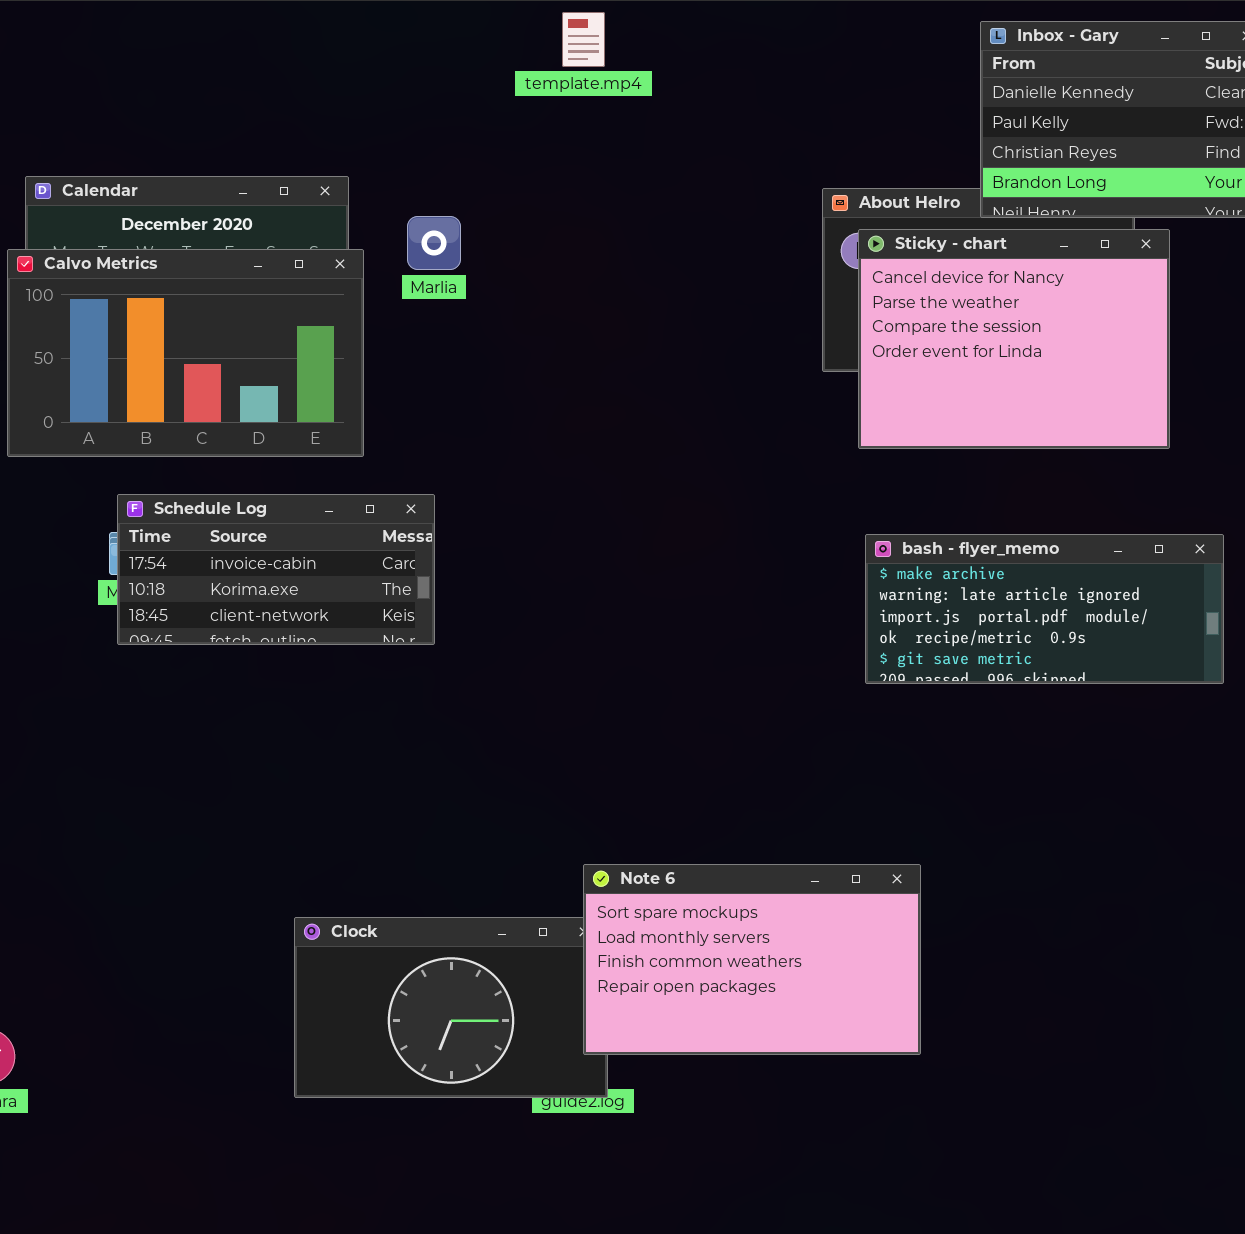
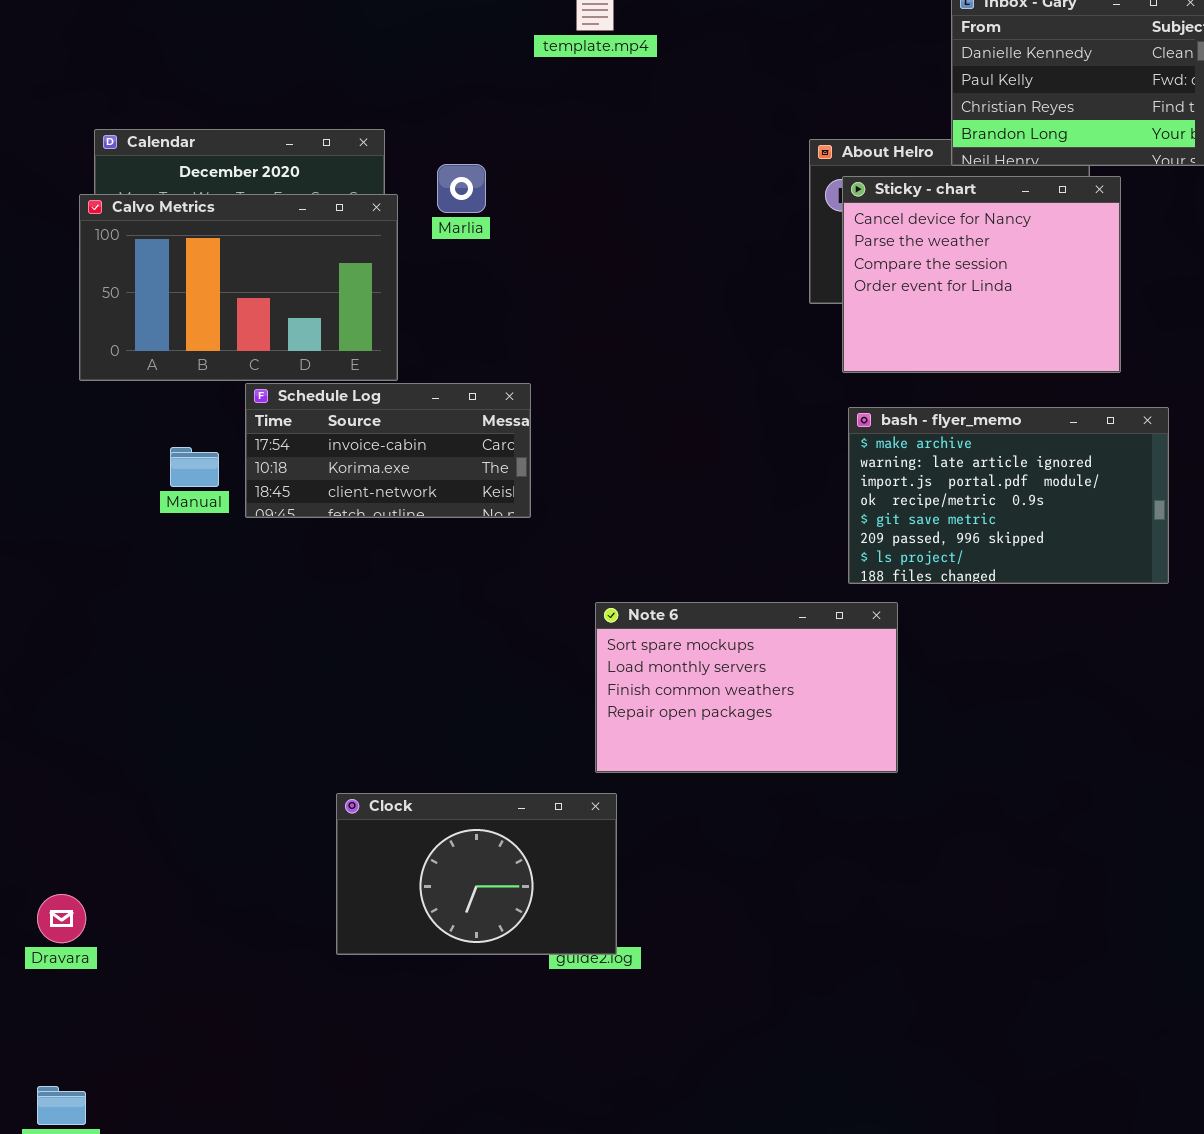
Schedule Log: [117,494,435,645] -> [245,383,531,518], moved
bash - flyer_memo: [865,534,1224,684] -> [848,407,1169,584], resized
Note 6: [583,864,921,1055] -> [595,602,898,773], moved

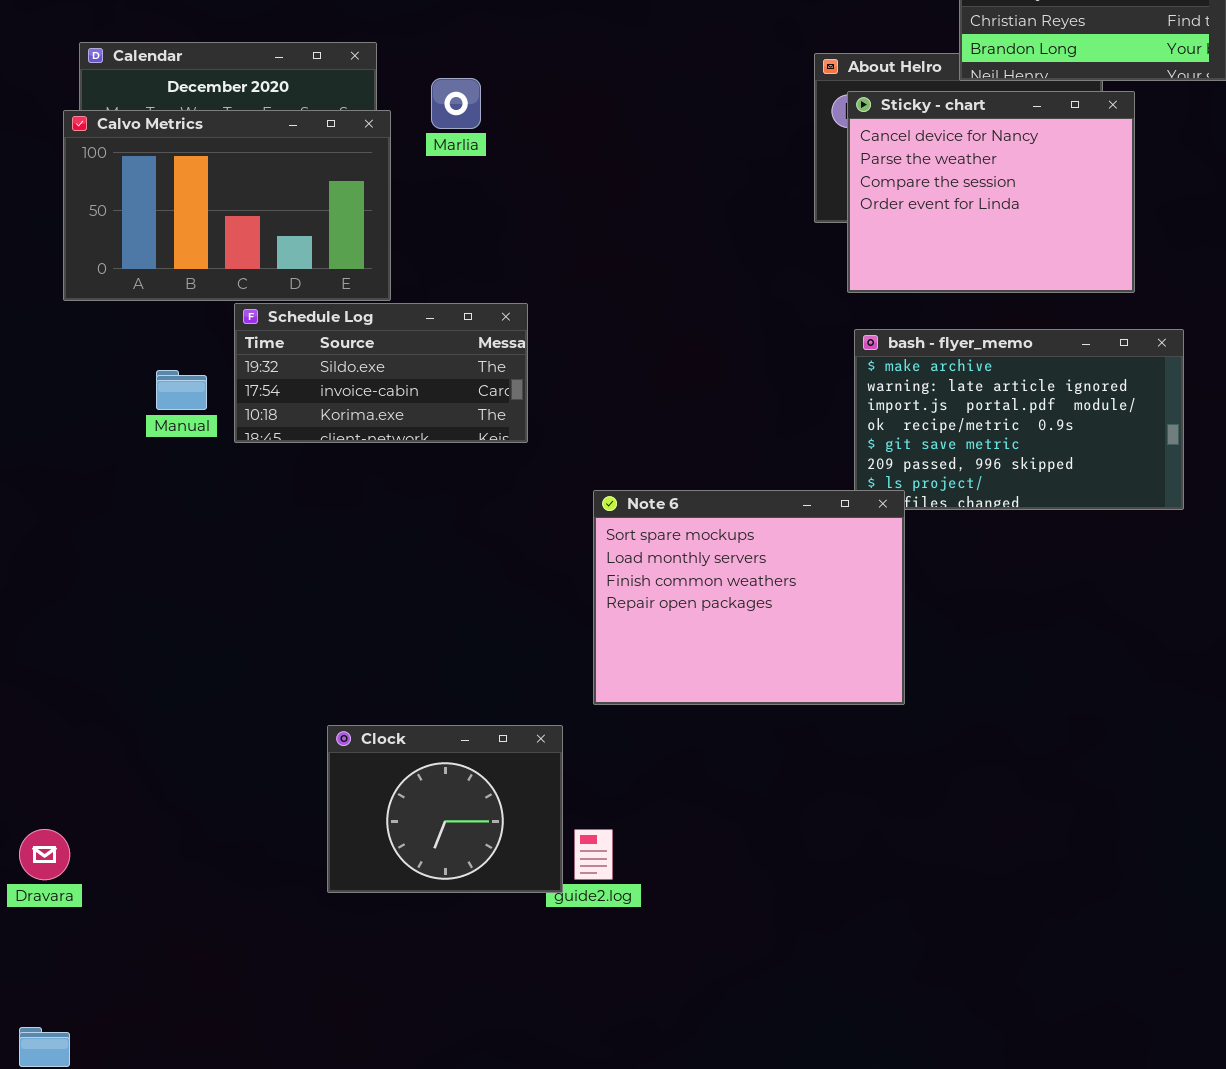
Schedule Log: [245,383,531,518] -> [234,303,528,443], scrolled up 1 row
Note 6: [595,602,898,773] -> [593,490,905,705], resized
Clock: [336,793,617,955] -> [327,725,563,893], resized

